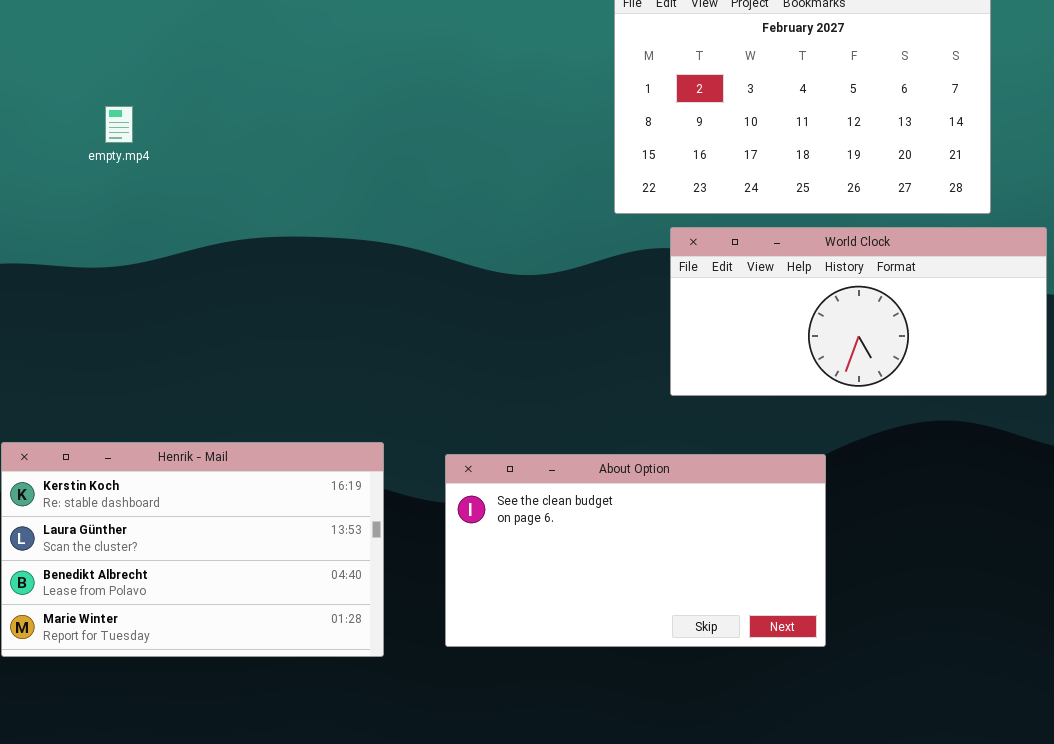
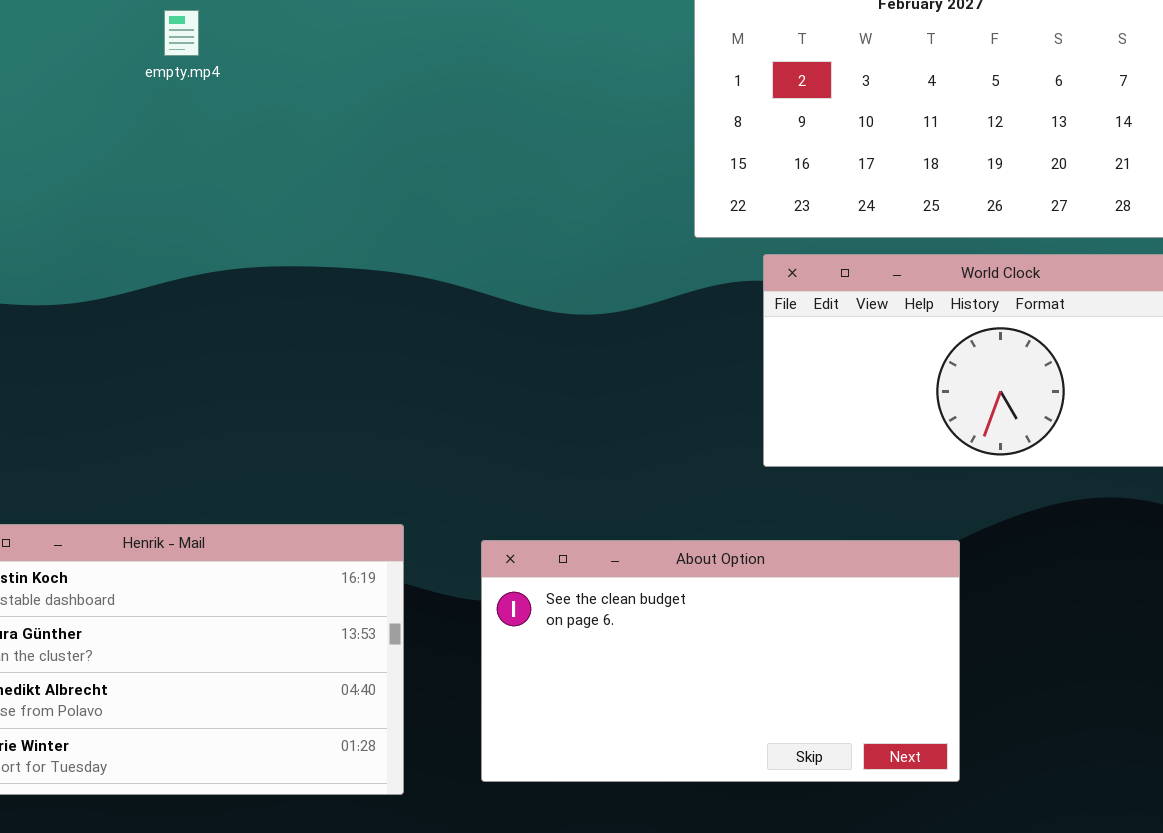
empty.mp4: [105,106,133,143] -> [164,10,199,56], moved

